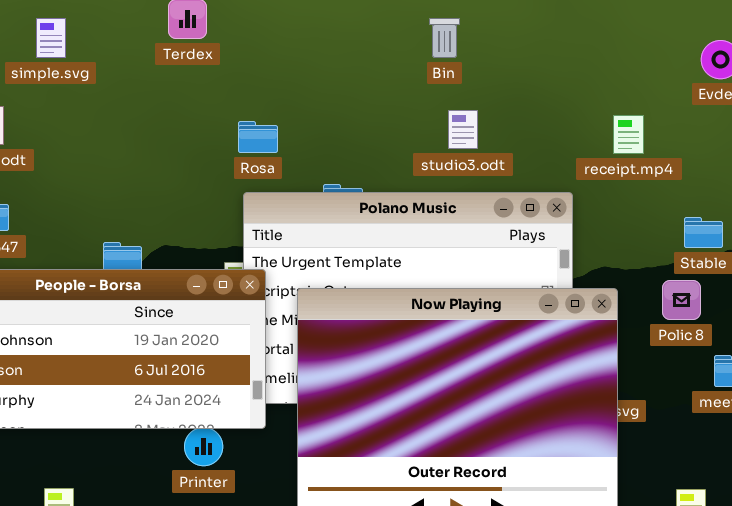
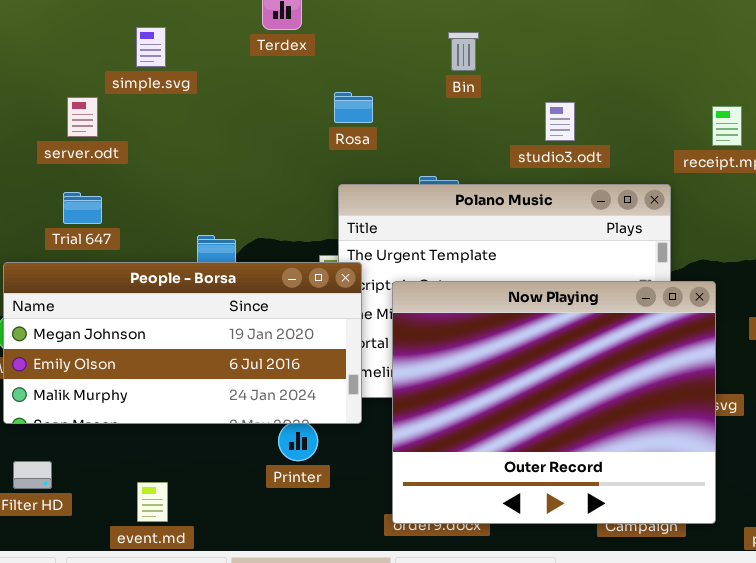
simple.svg: [36,18,66,58] -> [136,27,166,67], moved
Bin: [429,18,460,58] -> [448,32,479,71], moved
Rosa: [238,121,278,153] -> [334,92,373,123], moved

